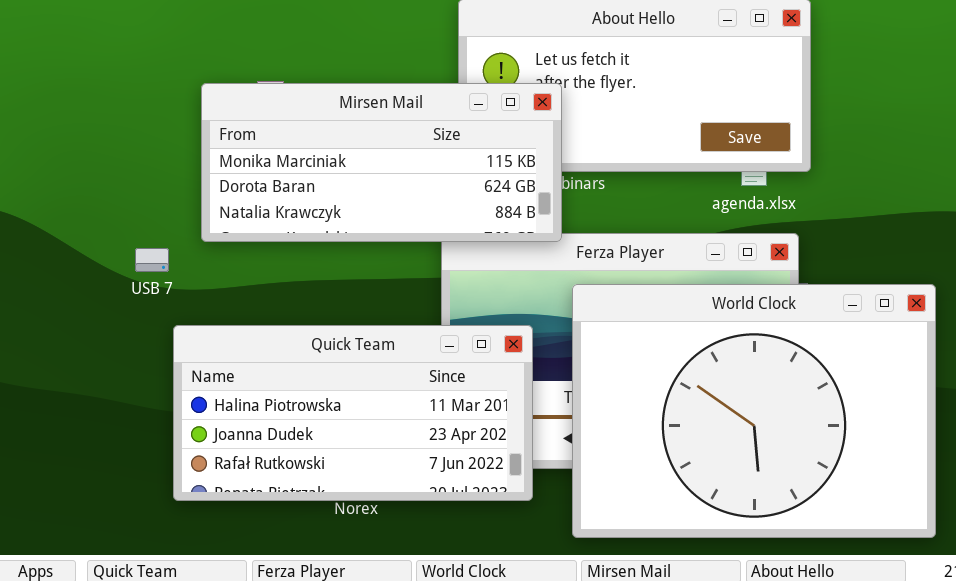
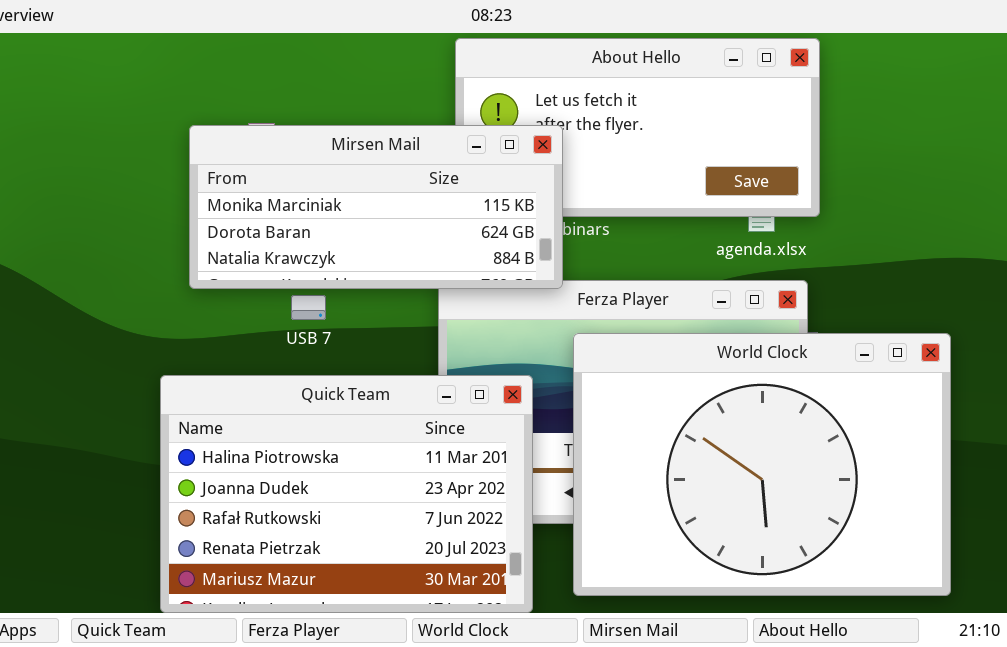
USB 7: [135,248,169,272] -> [291,295,326,320], moved
Quick Team: [173,325,533,501] -> [160,375,533,613], resized

